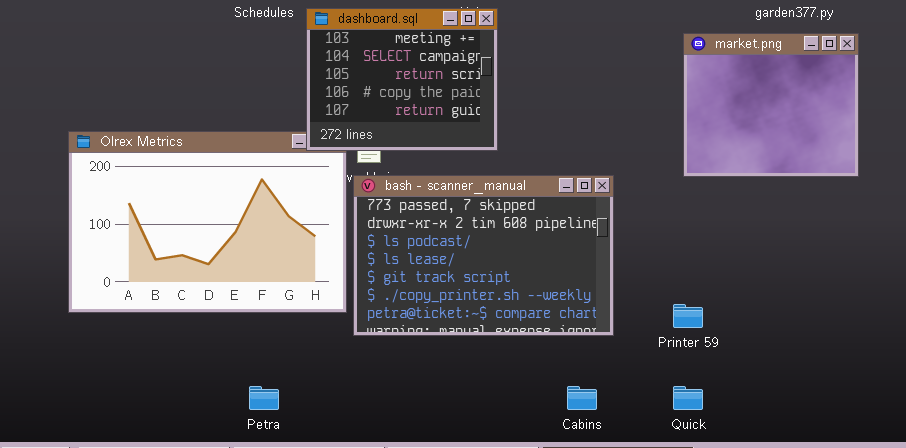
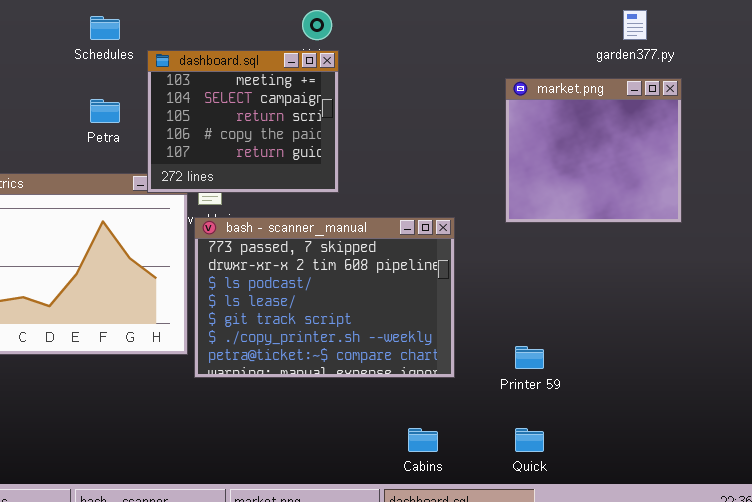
market.png: [683,33,859,177] -> [505,78,682,223], moved
Petra: [249,386,279,410] -> [90,99,120,123], moved

